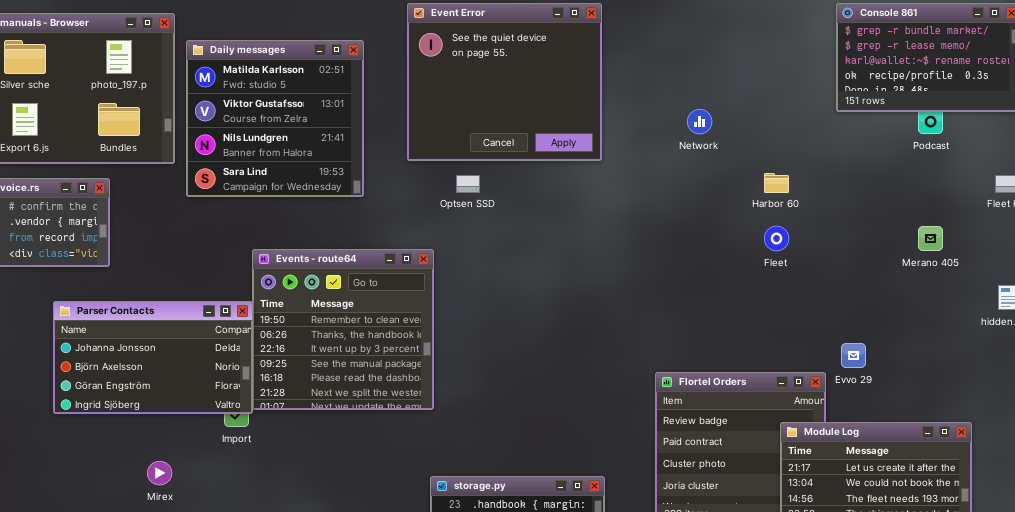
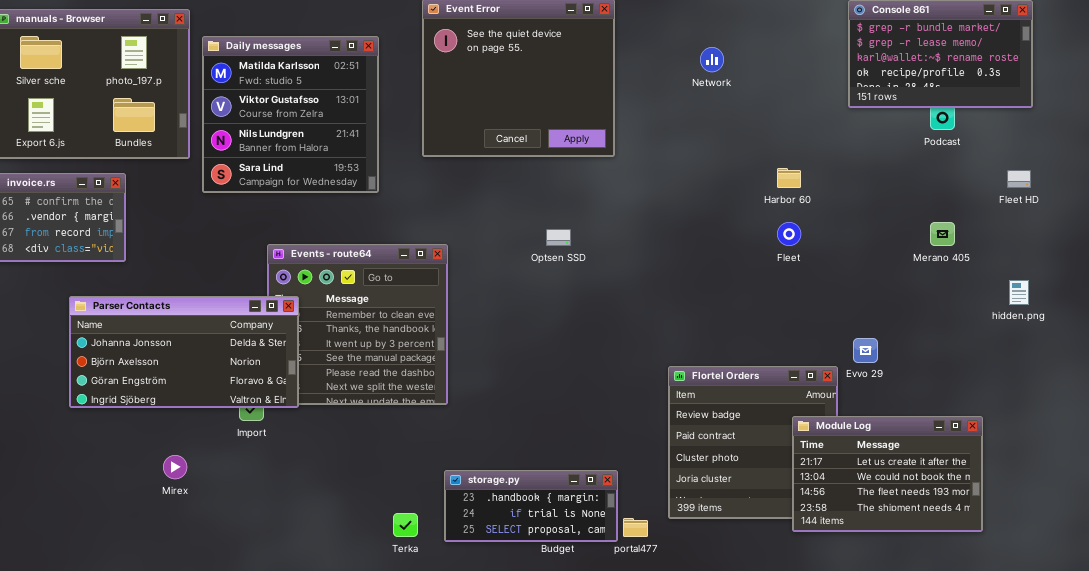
Network: [687,109,712,134] -> [700,47,724,72], moved
Optsen SSD: [456,175,480,193] -> [546,229,571,246], moved
Parser Contacts: [53,301,253,414] -> [69,296,299,408], resized

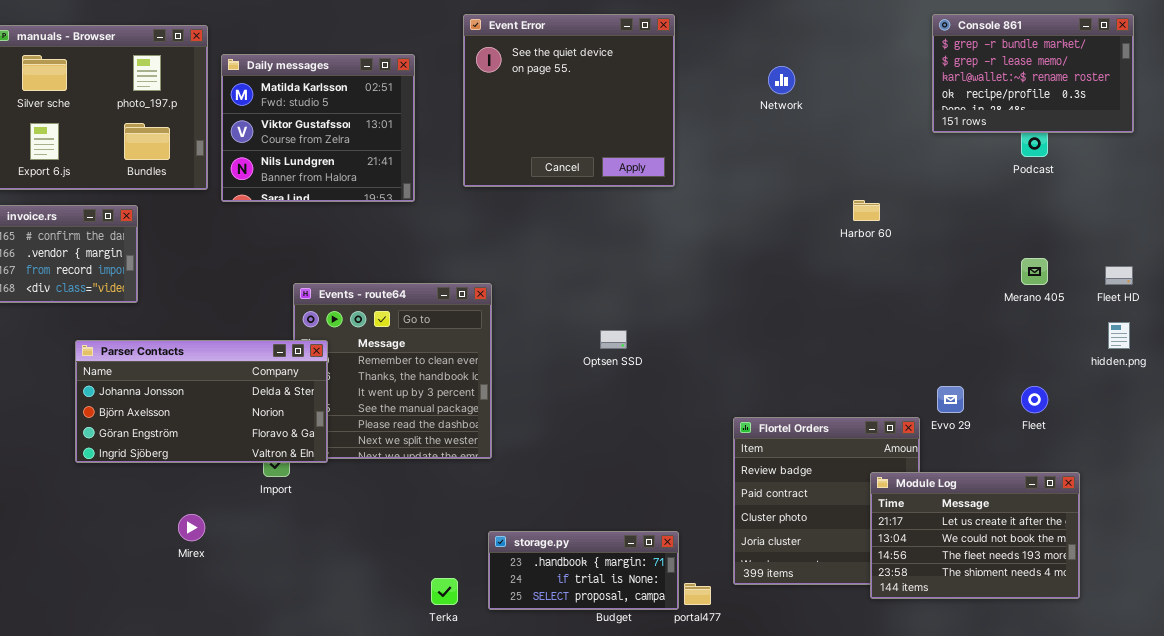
Daily messages: [202,36,379,193] -> [221,54,415,202], resized
Fleet HD: [1007,170,1031,188] -> [1105,266,1133,285], moved
Fleet: [777,222,801,246] -> [1021,386,1048,413], moved
Optsen SSD: [546,229,571,246] -> [600,330,627,349], moved

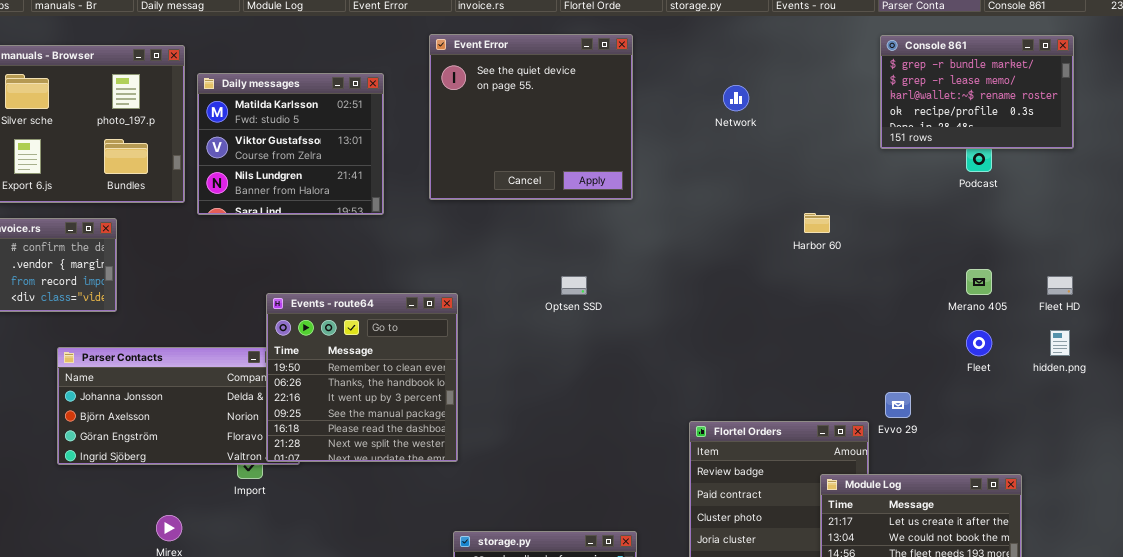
Events - route64: [293,283,492,459] -> [266,293,458,462], raised
Optsen SSD: [600,330,627,349] -> [561,276,587,295], moved
Fleet: [1021,386,1048,413] -> [966,330,992,356], moved

